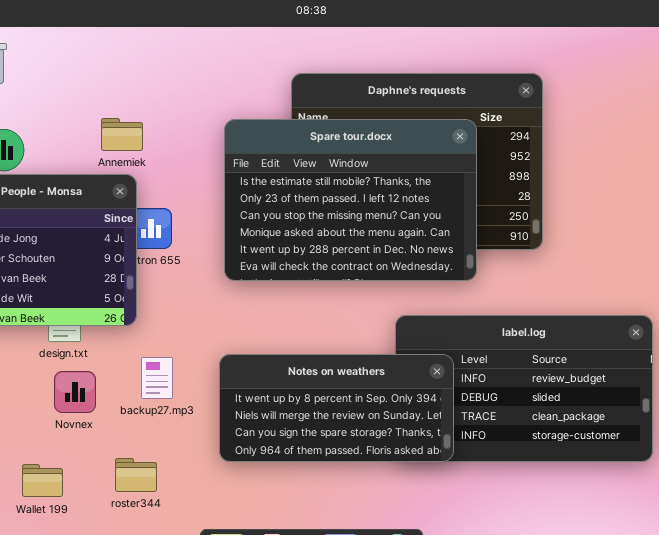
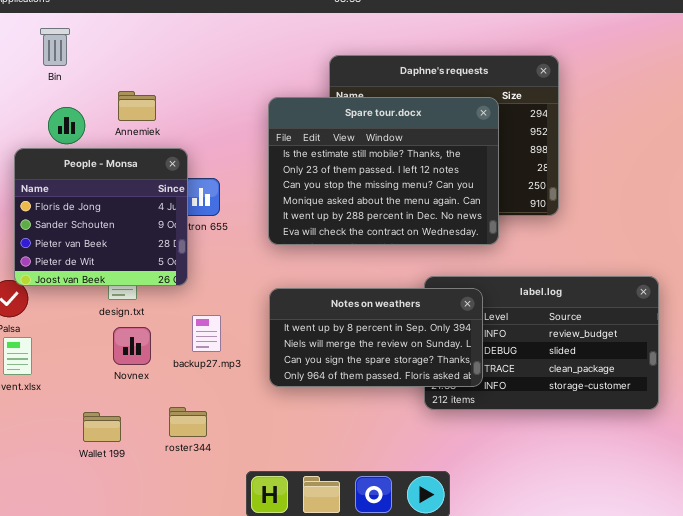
Annemiek: [101,118,143,151] -> [118,91,156,121], moved
Notes on weathers: [219,354,454,462] -> [269,288,483,387], moved

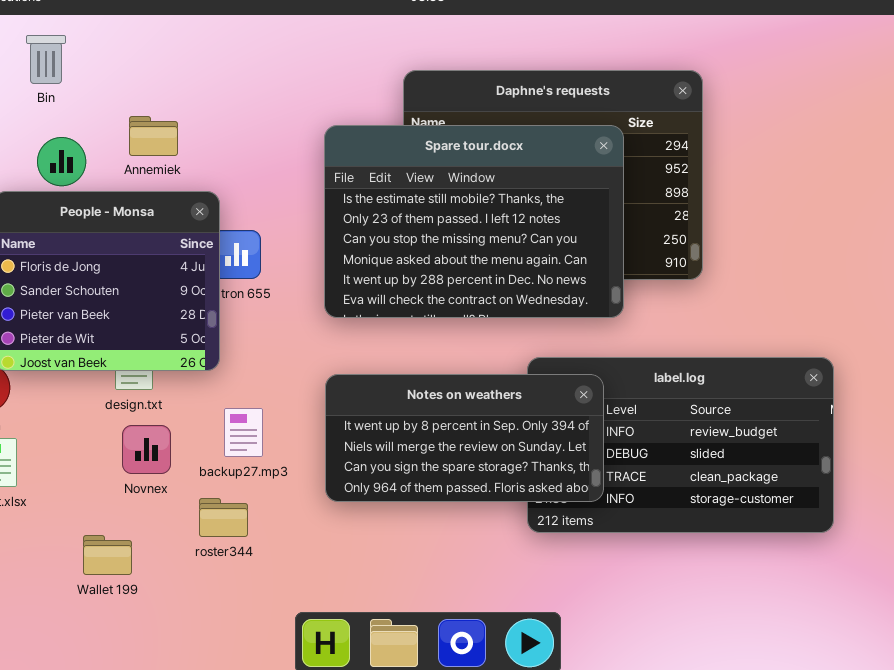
roster344: [169,407,207,437] -> [199,498,248,537], moved

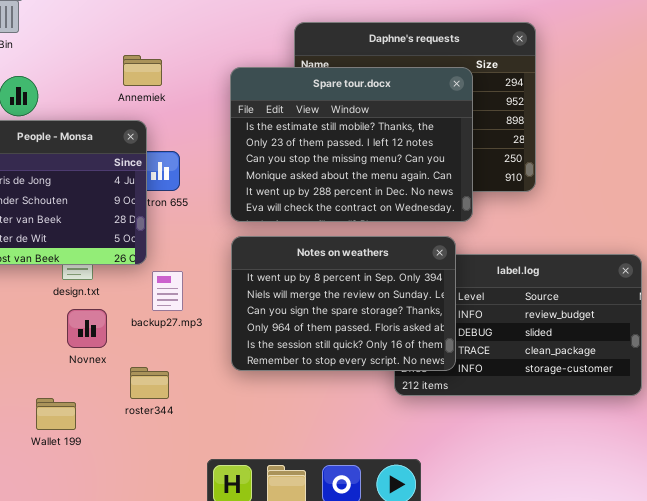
Annemiek: [129,116,178,156] -> [123,55,162,86], moved
Notes on weathers: [325,374,604,502] -> [231,236,456,371], resized
backup27.mp3: [224,408,263,457] -> [152,271,183,311], moved

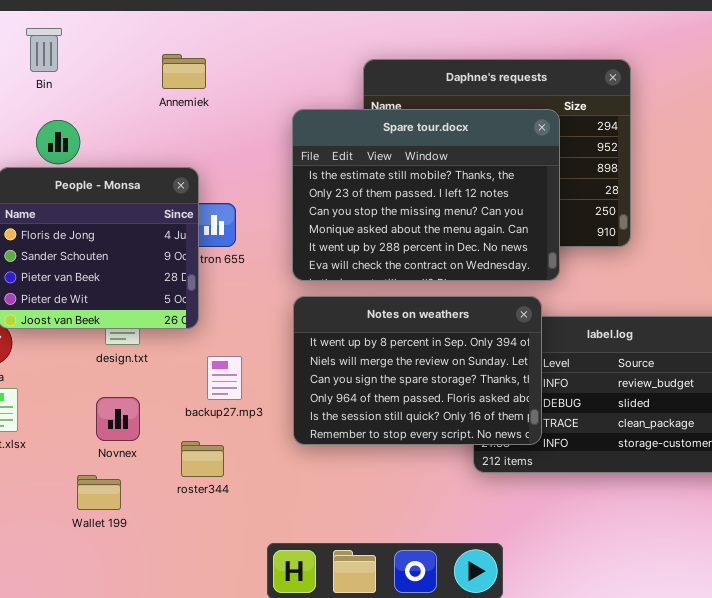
Annemiek: [123,55,162,86] -> [162,54,206,89], moved
backup27.mp3: [152,271,183,311] -> [207,356,242,400], moved
Novnex: [67,309,107,348] -> [96,397,140,441], moved

